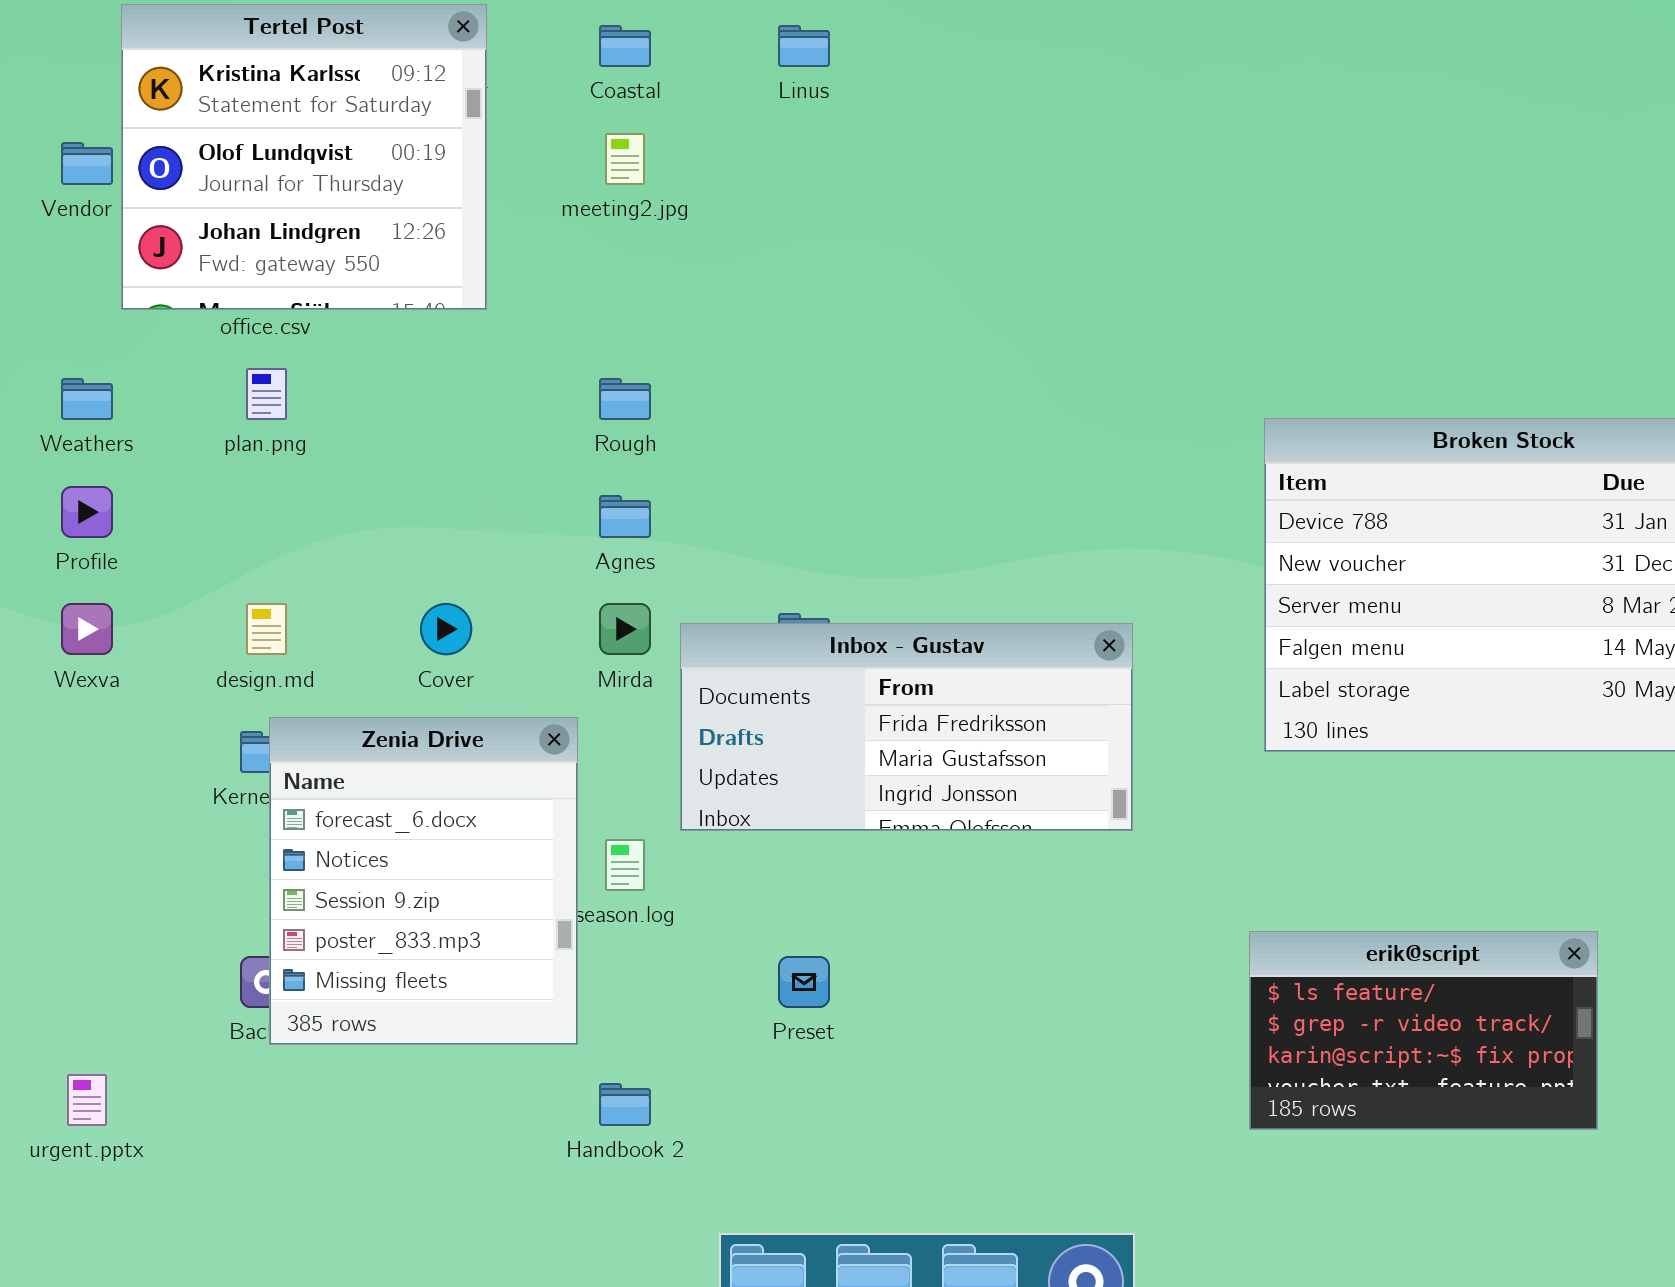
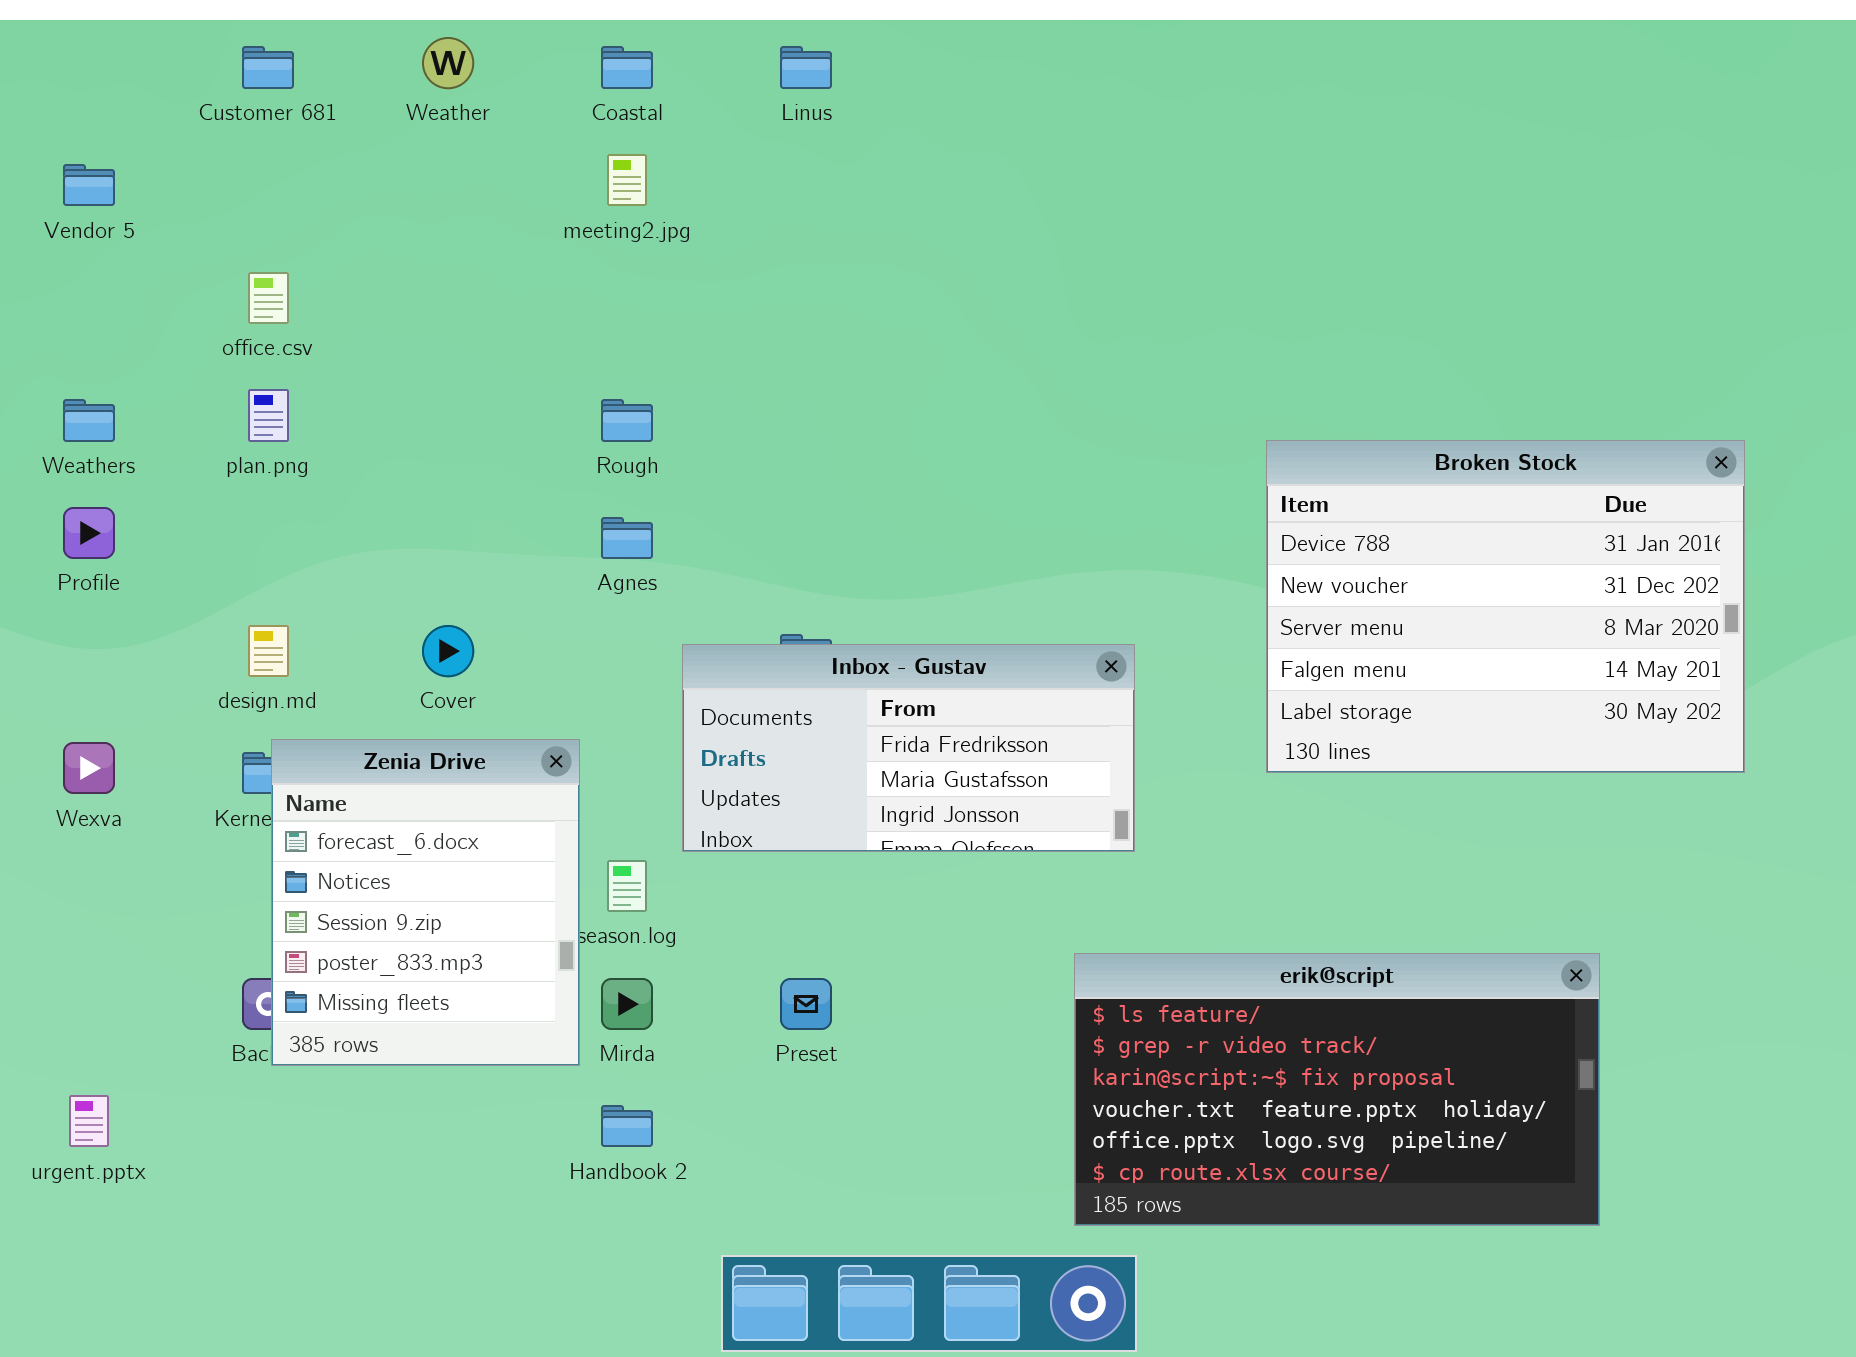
Tertel Post: [121,4,487,310] -> none, closed
Wexva: [61,603,113,655] -> [63,742,115,794], moved
Mirda: [599,603,651,655] -> [601,978,653,1030], moved
erik@script: [1249,931,1598,1130] -> [1074,953,1600,1226], resized

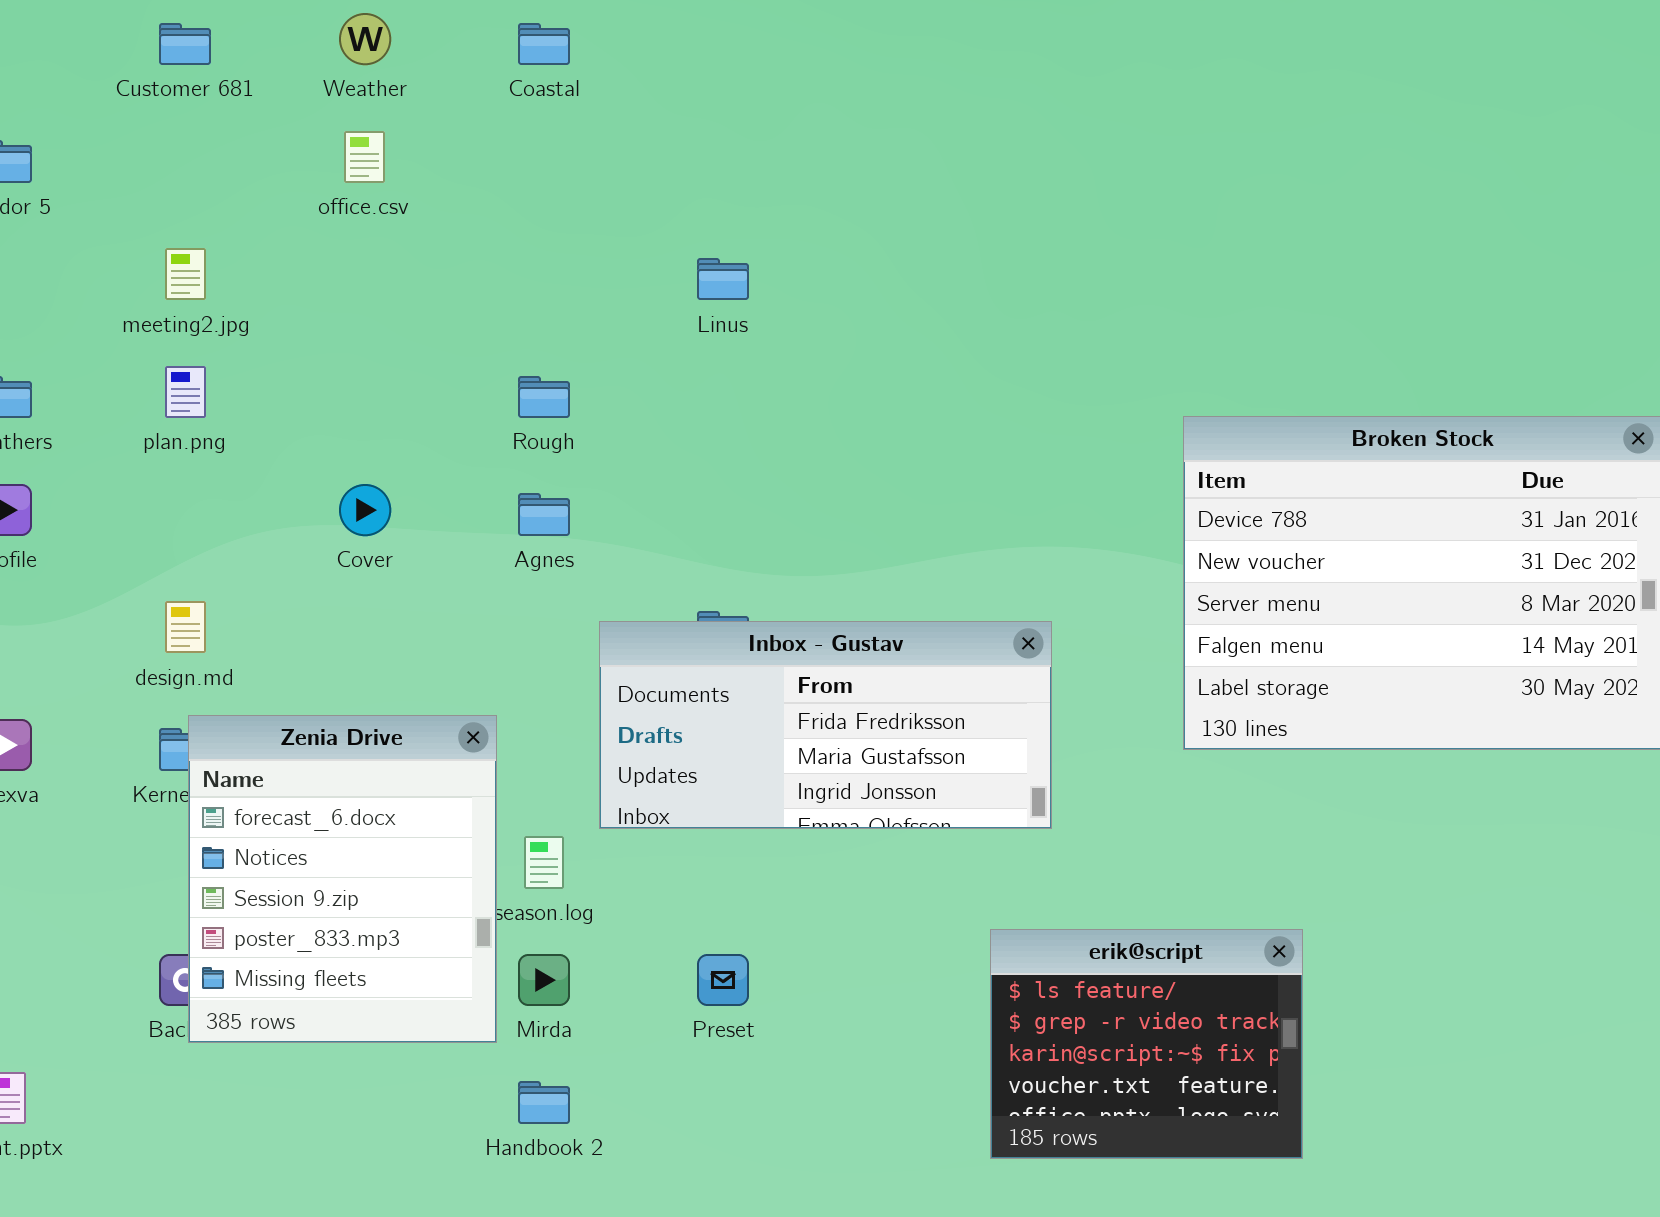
Linus: [780,46,832,89] -> [697,258,749,300], moved
meeting2.jpg: [607,154,647,206] -> [165,248,206,300], moved
office.csv: [248,272,289,324] -> [344,131,385,183], moved
Cover: [422,625,474,677] -> [339,484,391,536], moved
erik@script: [1074,953,1600,1226] -> [990,929,1303,1159], resized

